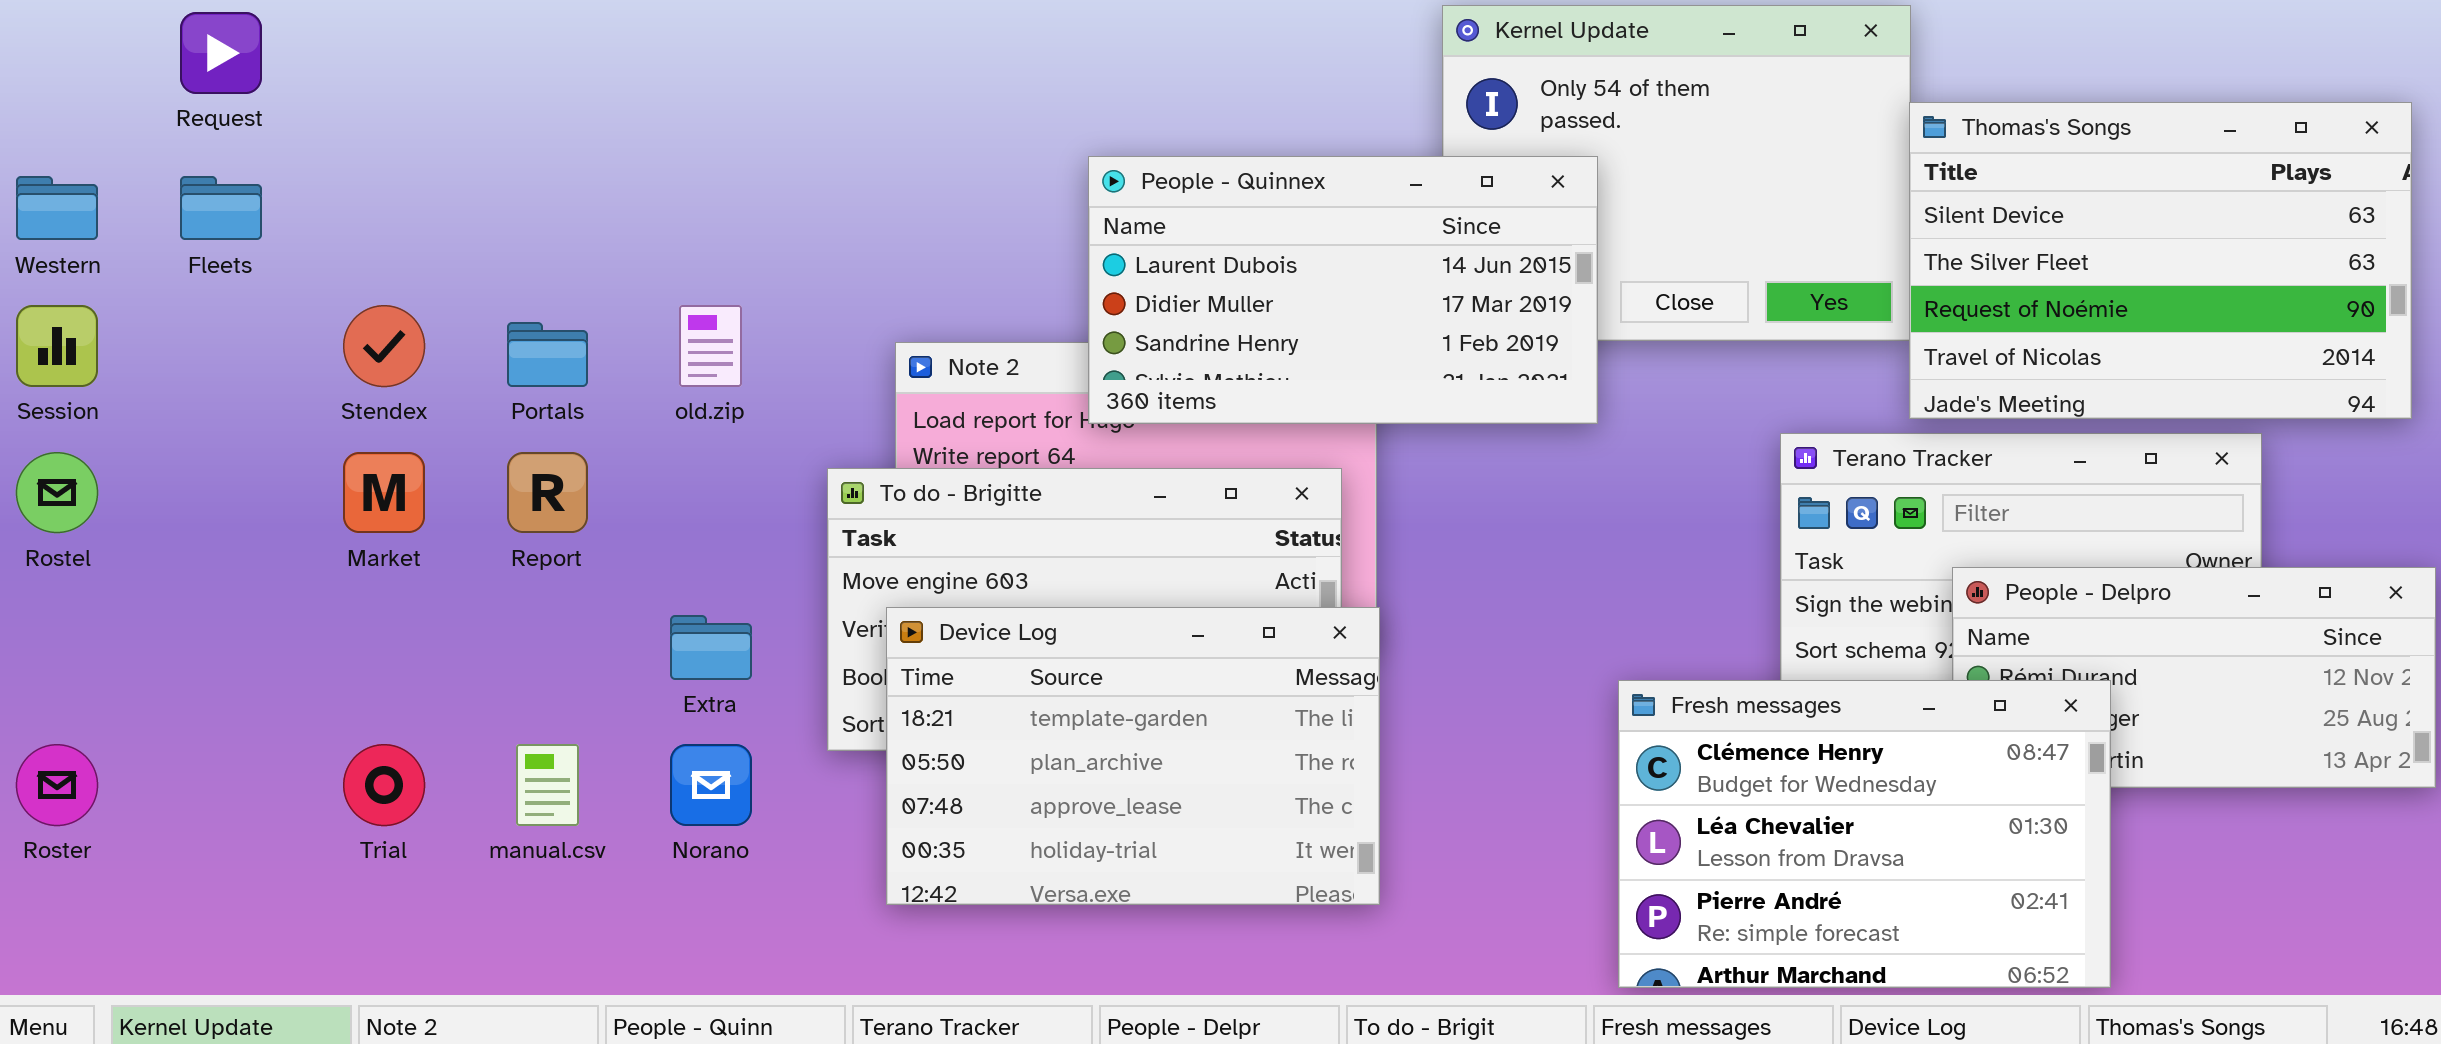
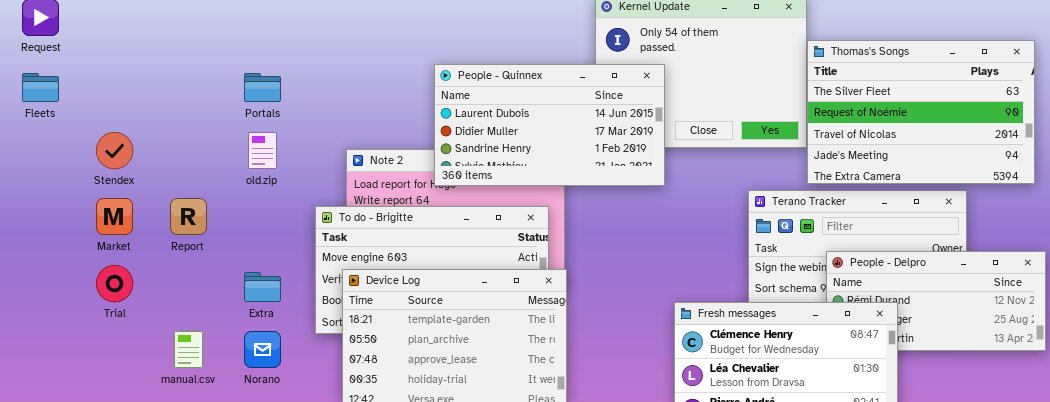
Thomas's Songs: [1909,102,2412,419] -> [807,40,1035,184], scrolled down 1 row
Portals: [507,322,588,387] -> [244,73,281,102], moved
Trial: [343,744,425,826] -> [96,265,133,302], moved

